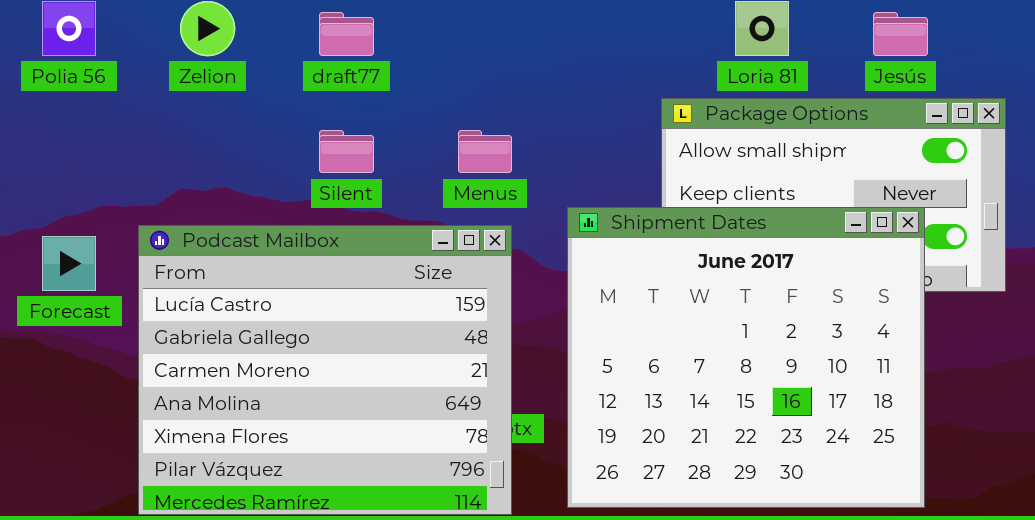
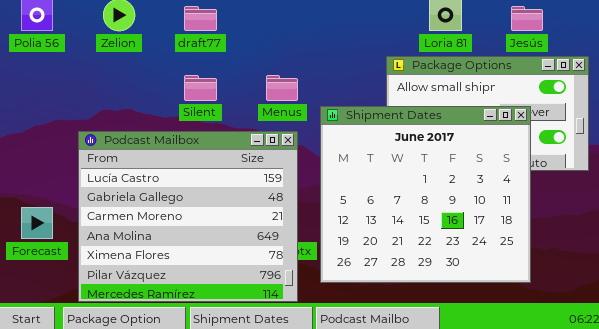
Shipment Dates: [567,207,925,508] -> [320,106,531,283], moved
Forecast: [42,236,96,291] -> [21,207,53,239], moved

